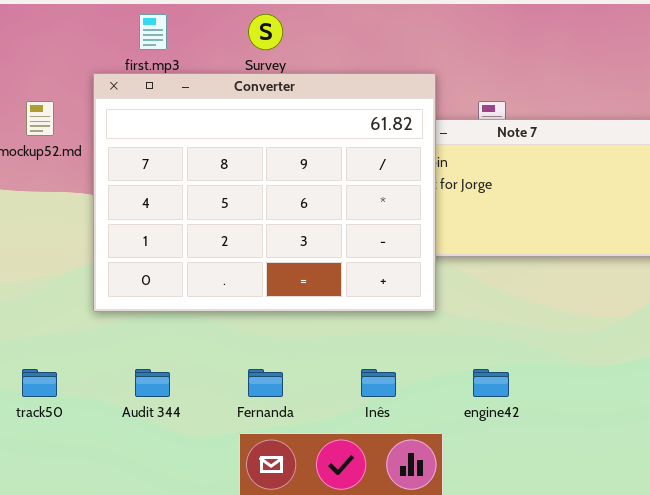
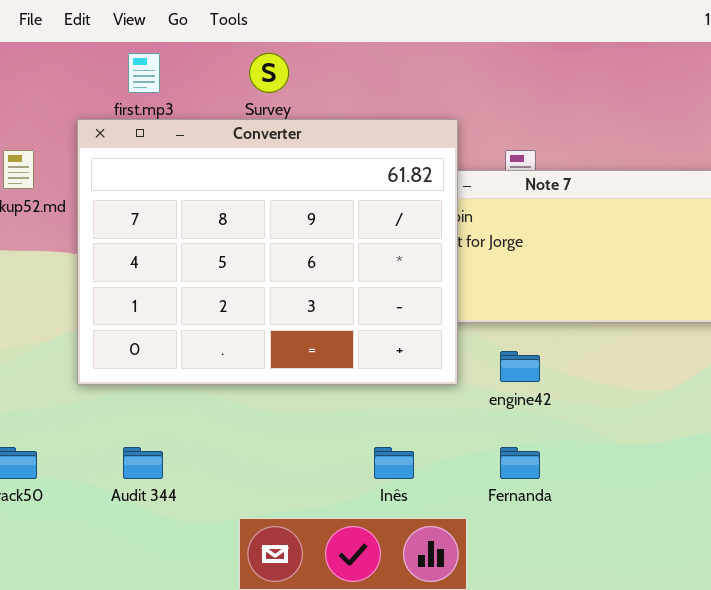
Fernanda: [248,369,283,397] -> [500,447,540,479], moved
engine42: [473,369,509,397] -> [500,351,540,382], moved

